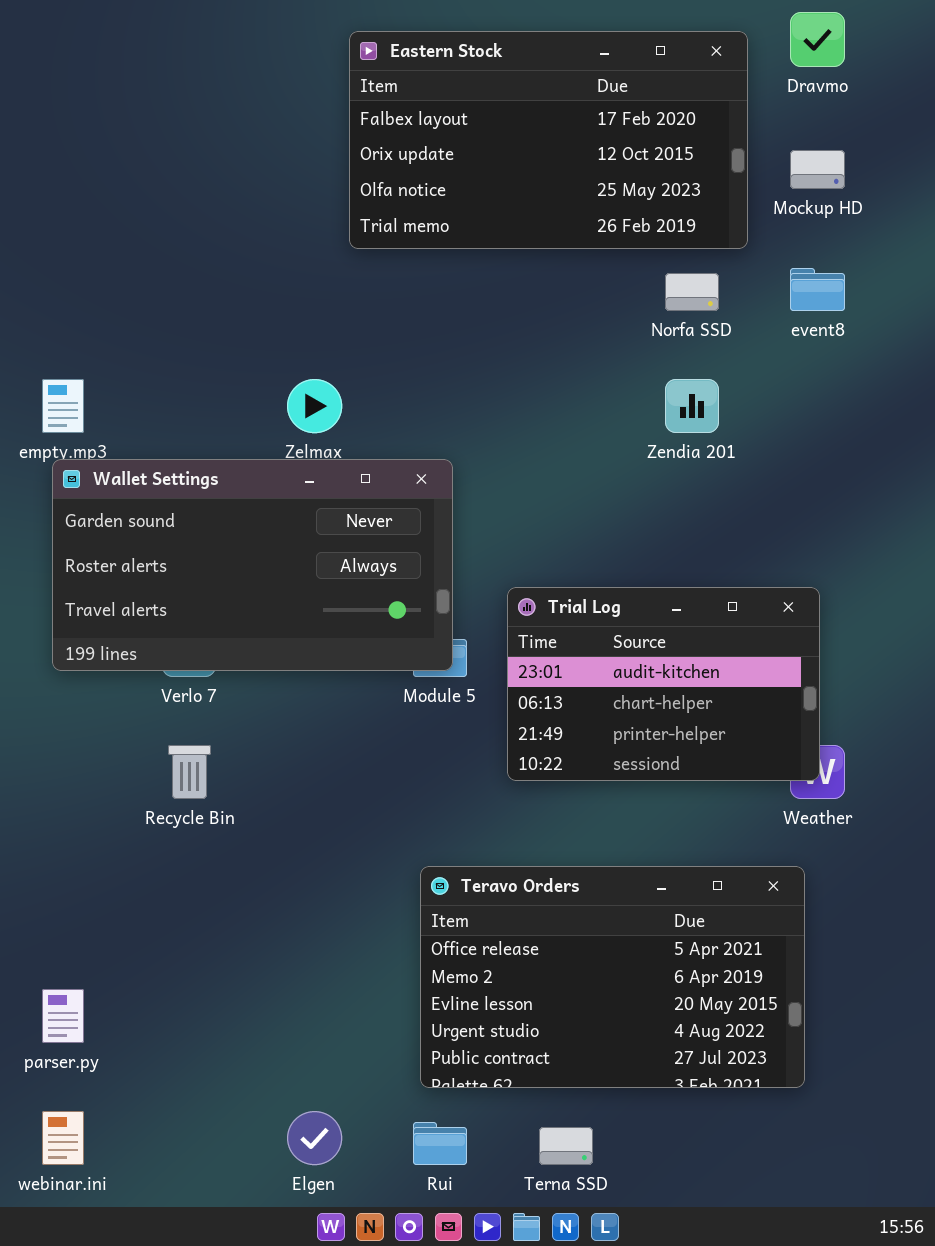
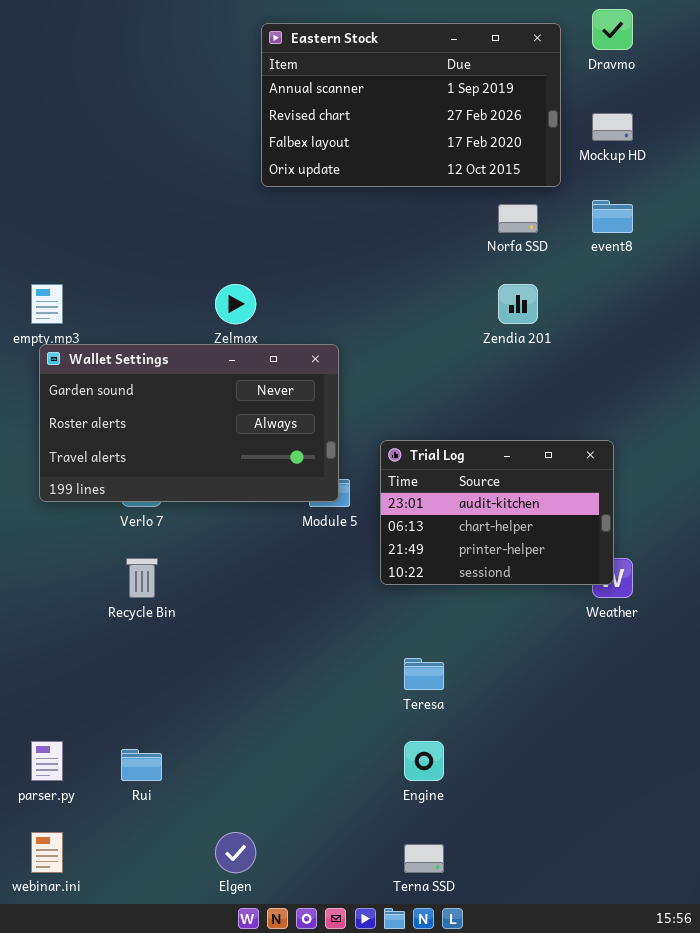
Eastern Stock: [349,31,748,249] -> [261,23,561,187], scrolled up 2 rows
Teravo Orders: [420,866,805,1088] -> none, closed
Rui: [413,1122,467,1165] -> [121,749,162,781], moved

